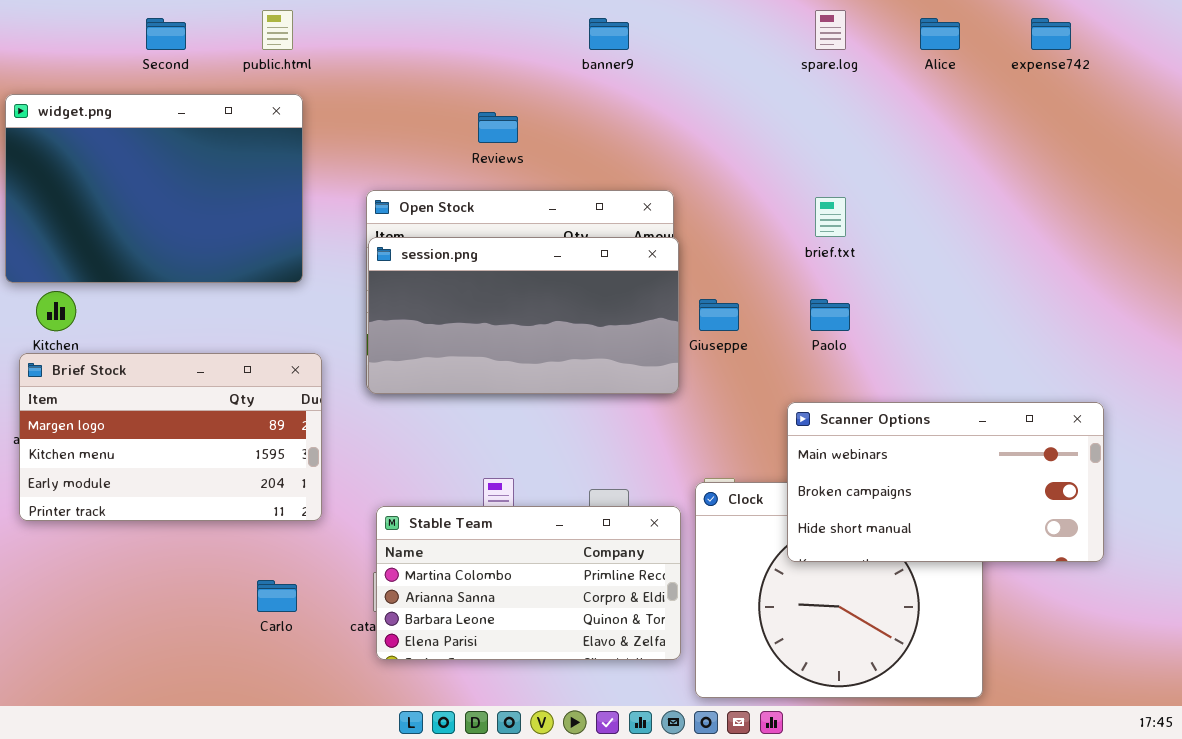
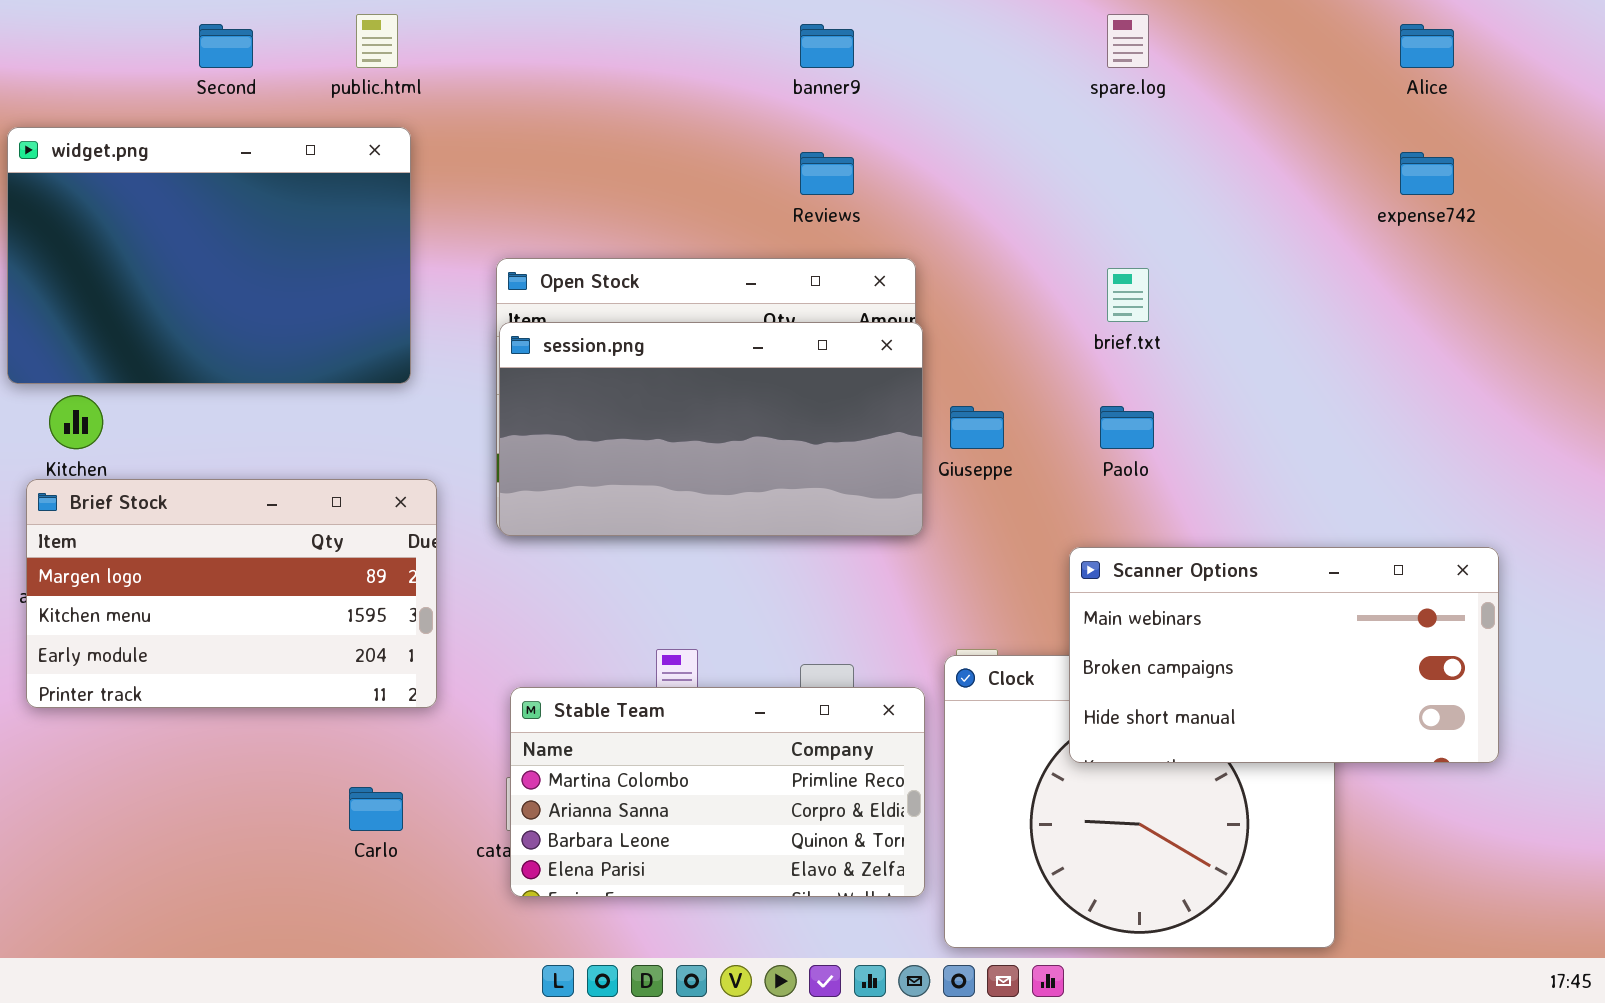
Alice: [920,18,960,50] -> [1400,24,1454,68], moved
expense742: [1031,18,1071,50] -> [1400,152,1454,195], moved
Reviews: [478,112,518,143] -> [800,152,854,195], moved

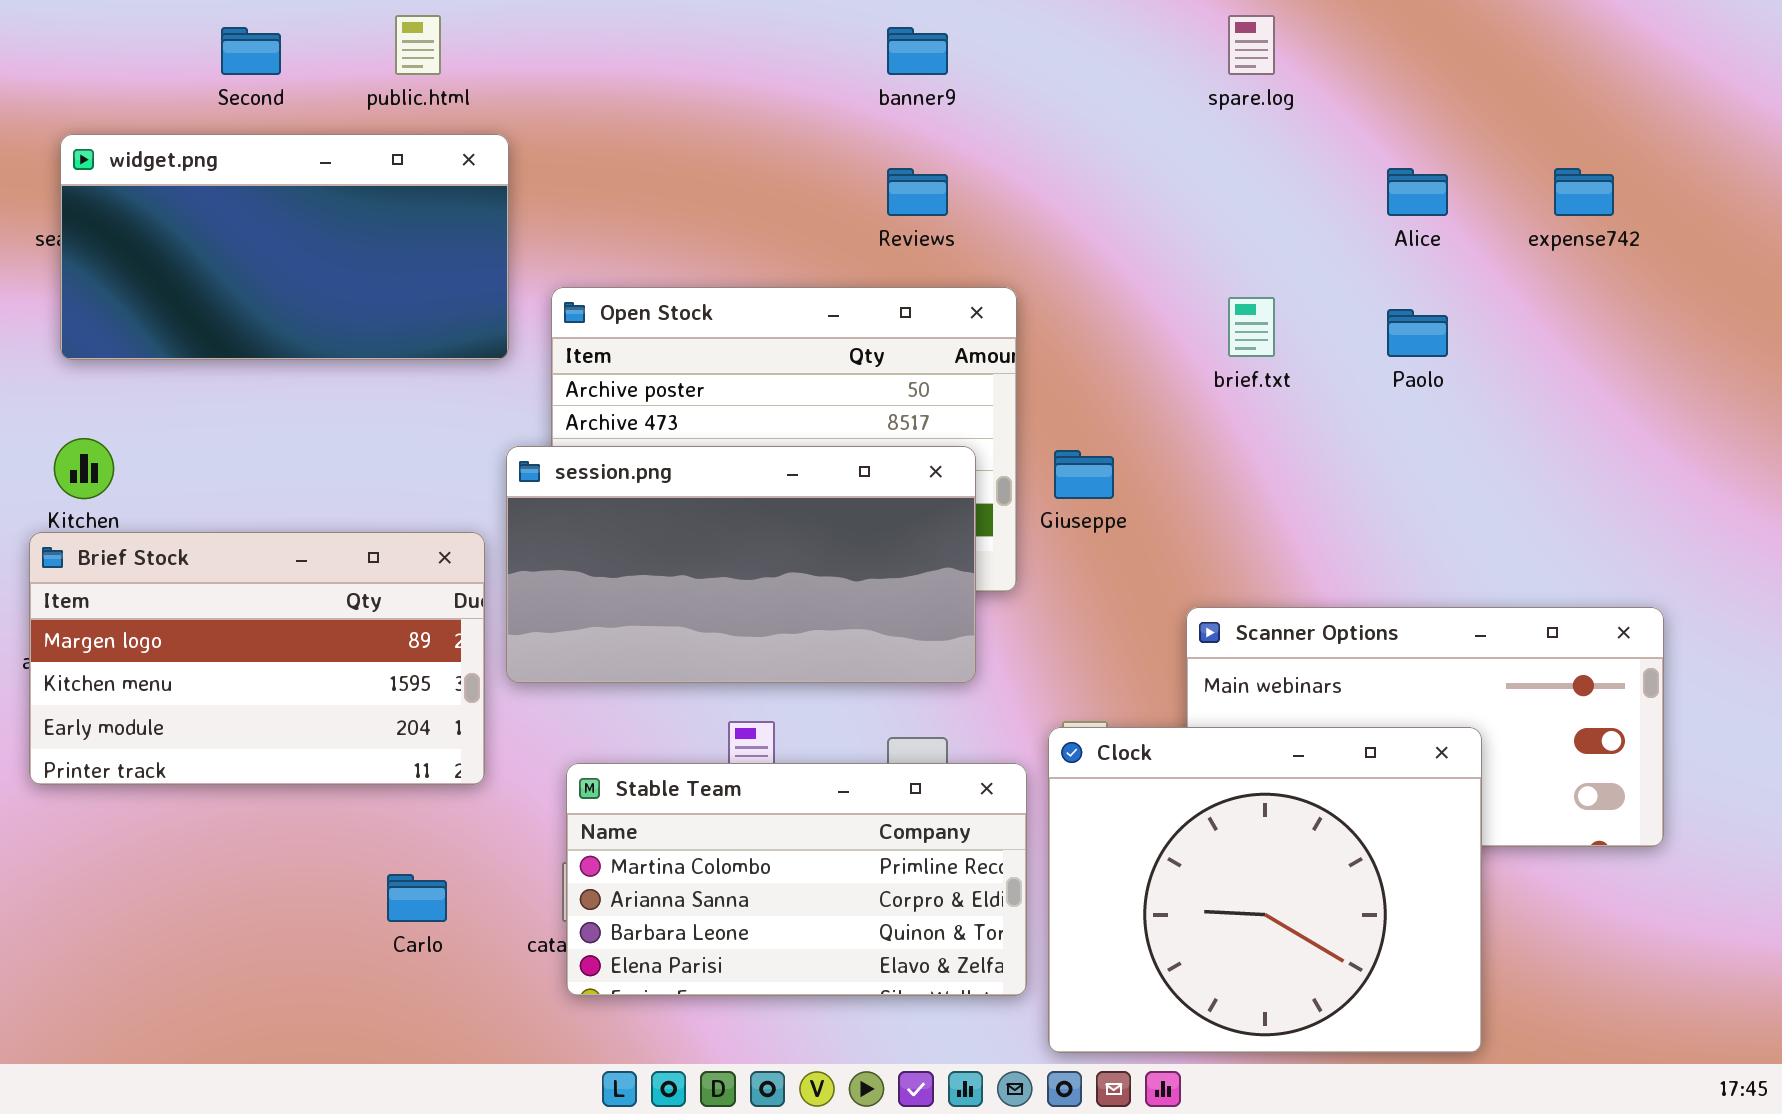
Alice: [1400,24,1454,68] -> [1387,168,1448,216], moved
widget.png: [7,127,411,384] -> [60,134,509,360], moved, resized
session.png: [499,322,923,536] -> [506,446,976,683], moved
Paolo: [1100,406,1154,449] -> [1387,309,1448,357], moved
Clock: [944,655,1335,948] -> [1048,727,1482,1053], raised

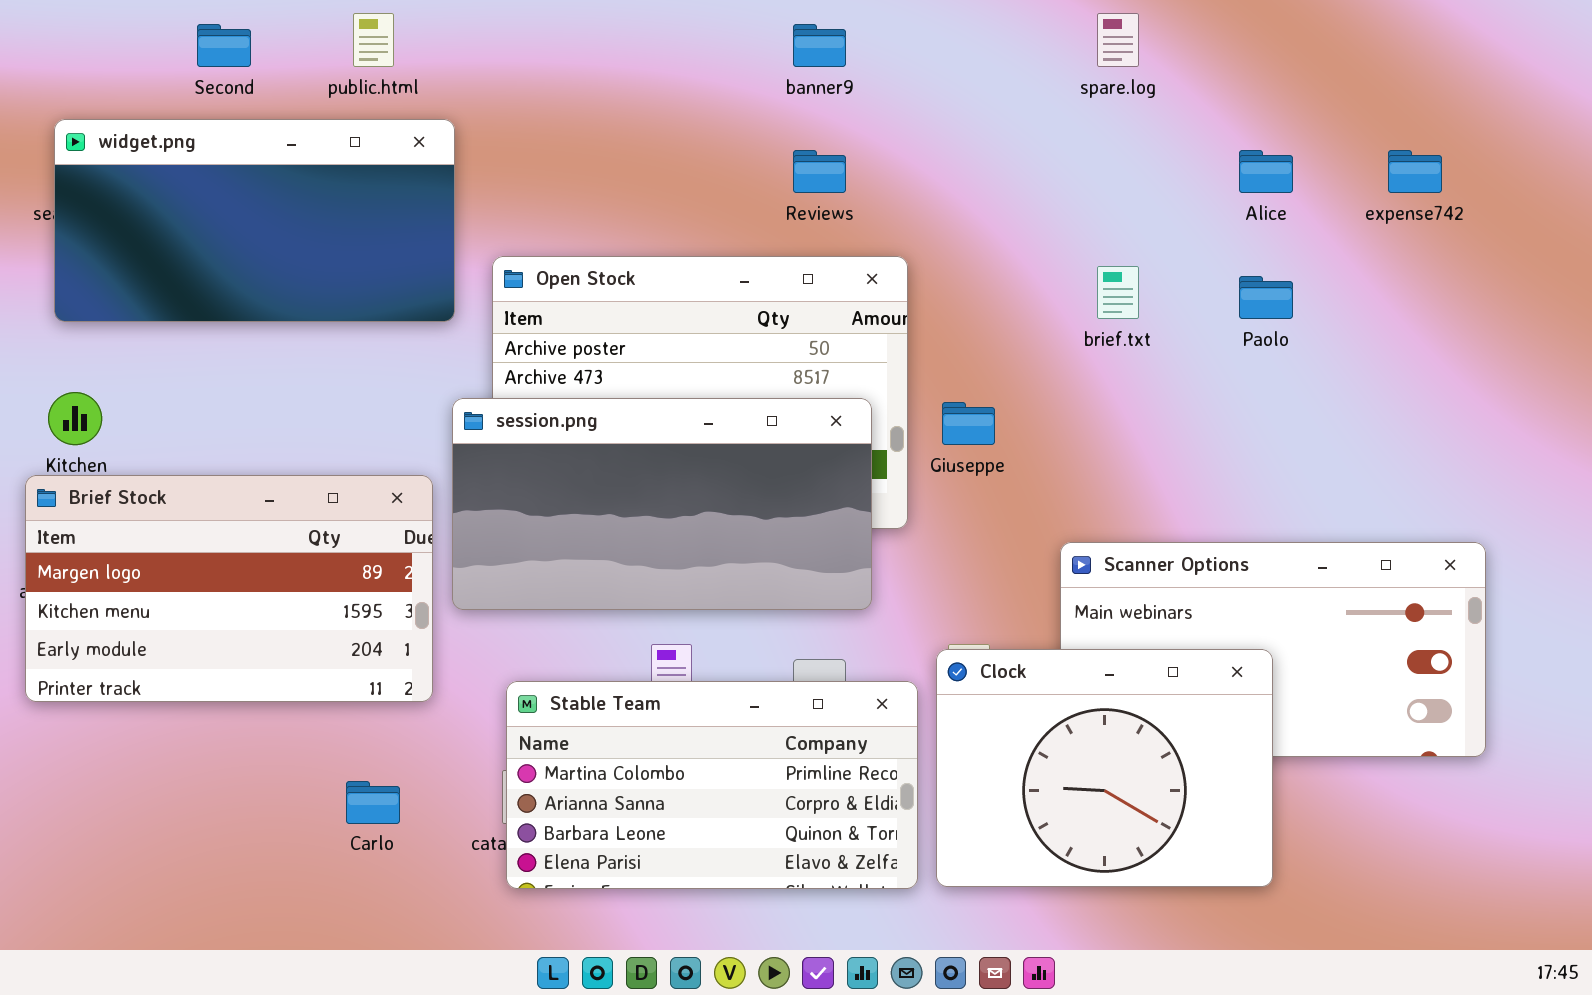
Clock: [1048,727,1482,1053] -> [936,649,1273,887], resized

